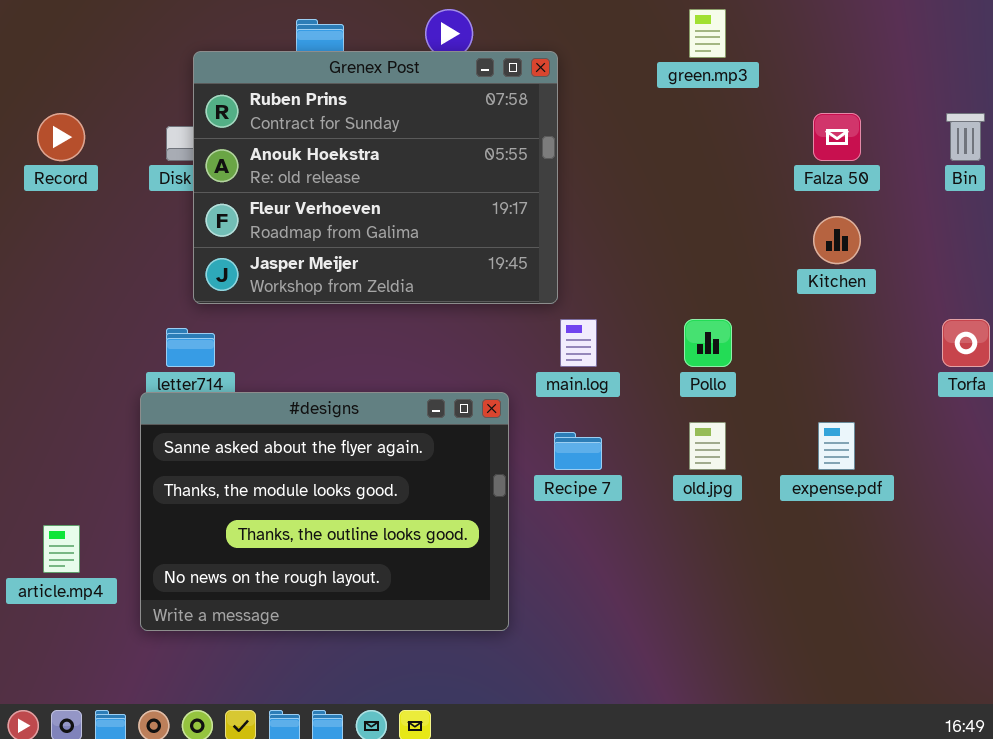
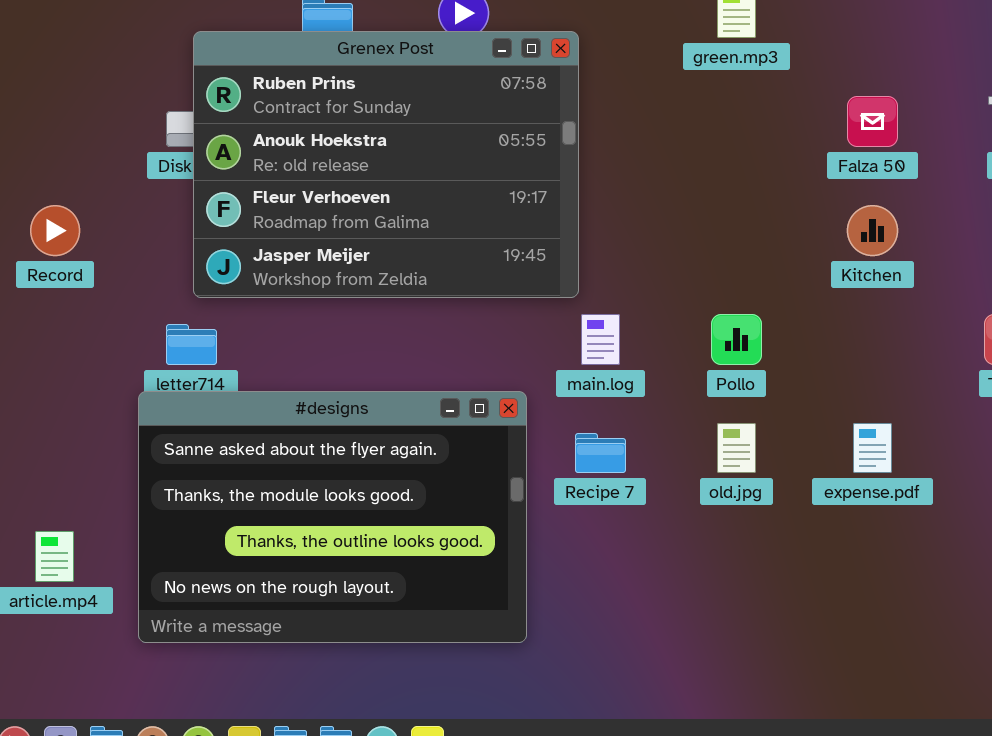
Record: [37,113,85,161] -> [30,205,80,256], moved

